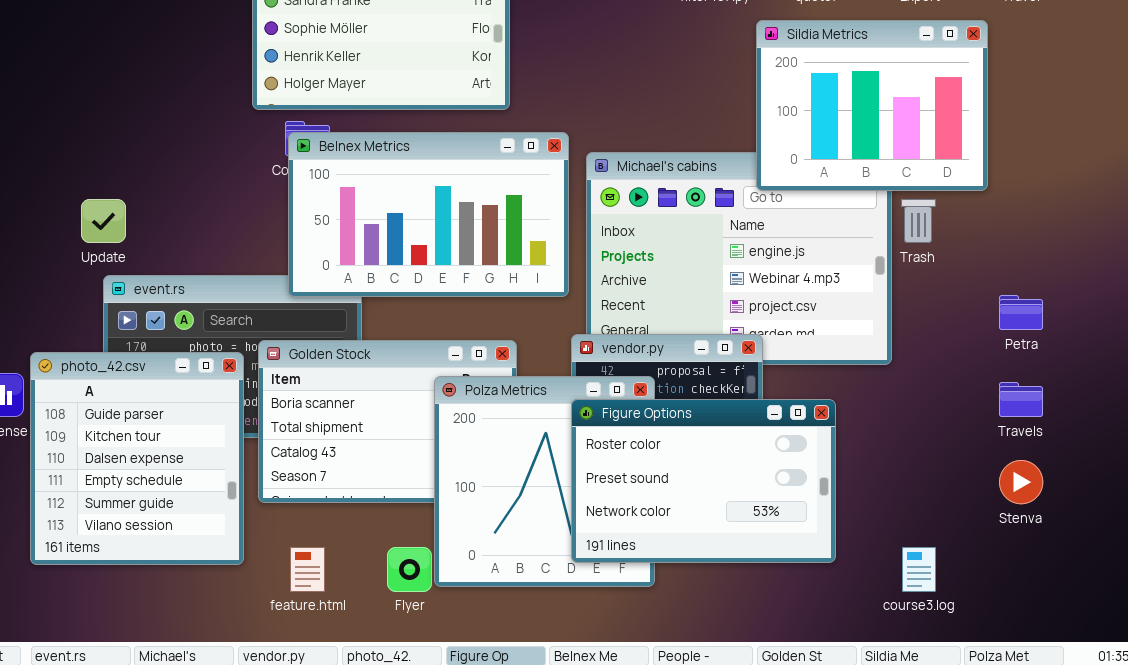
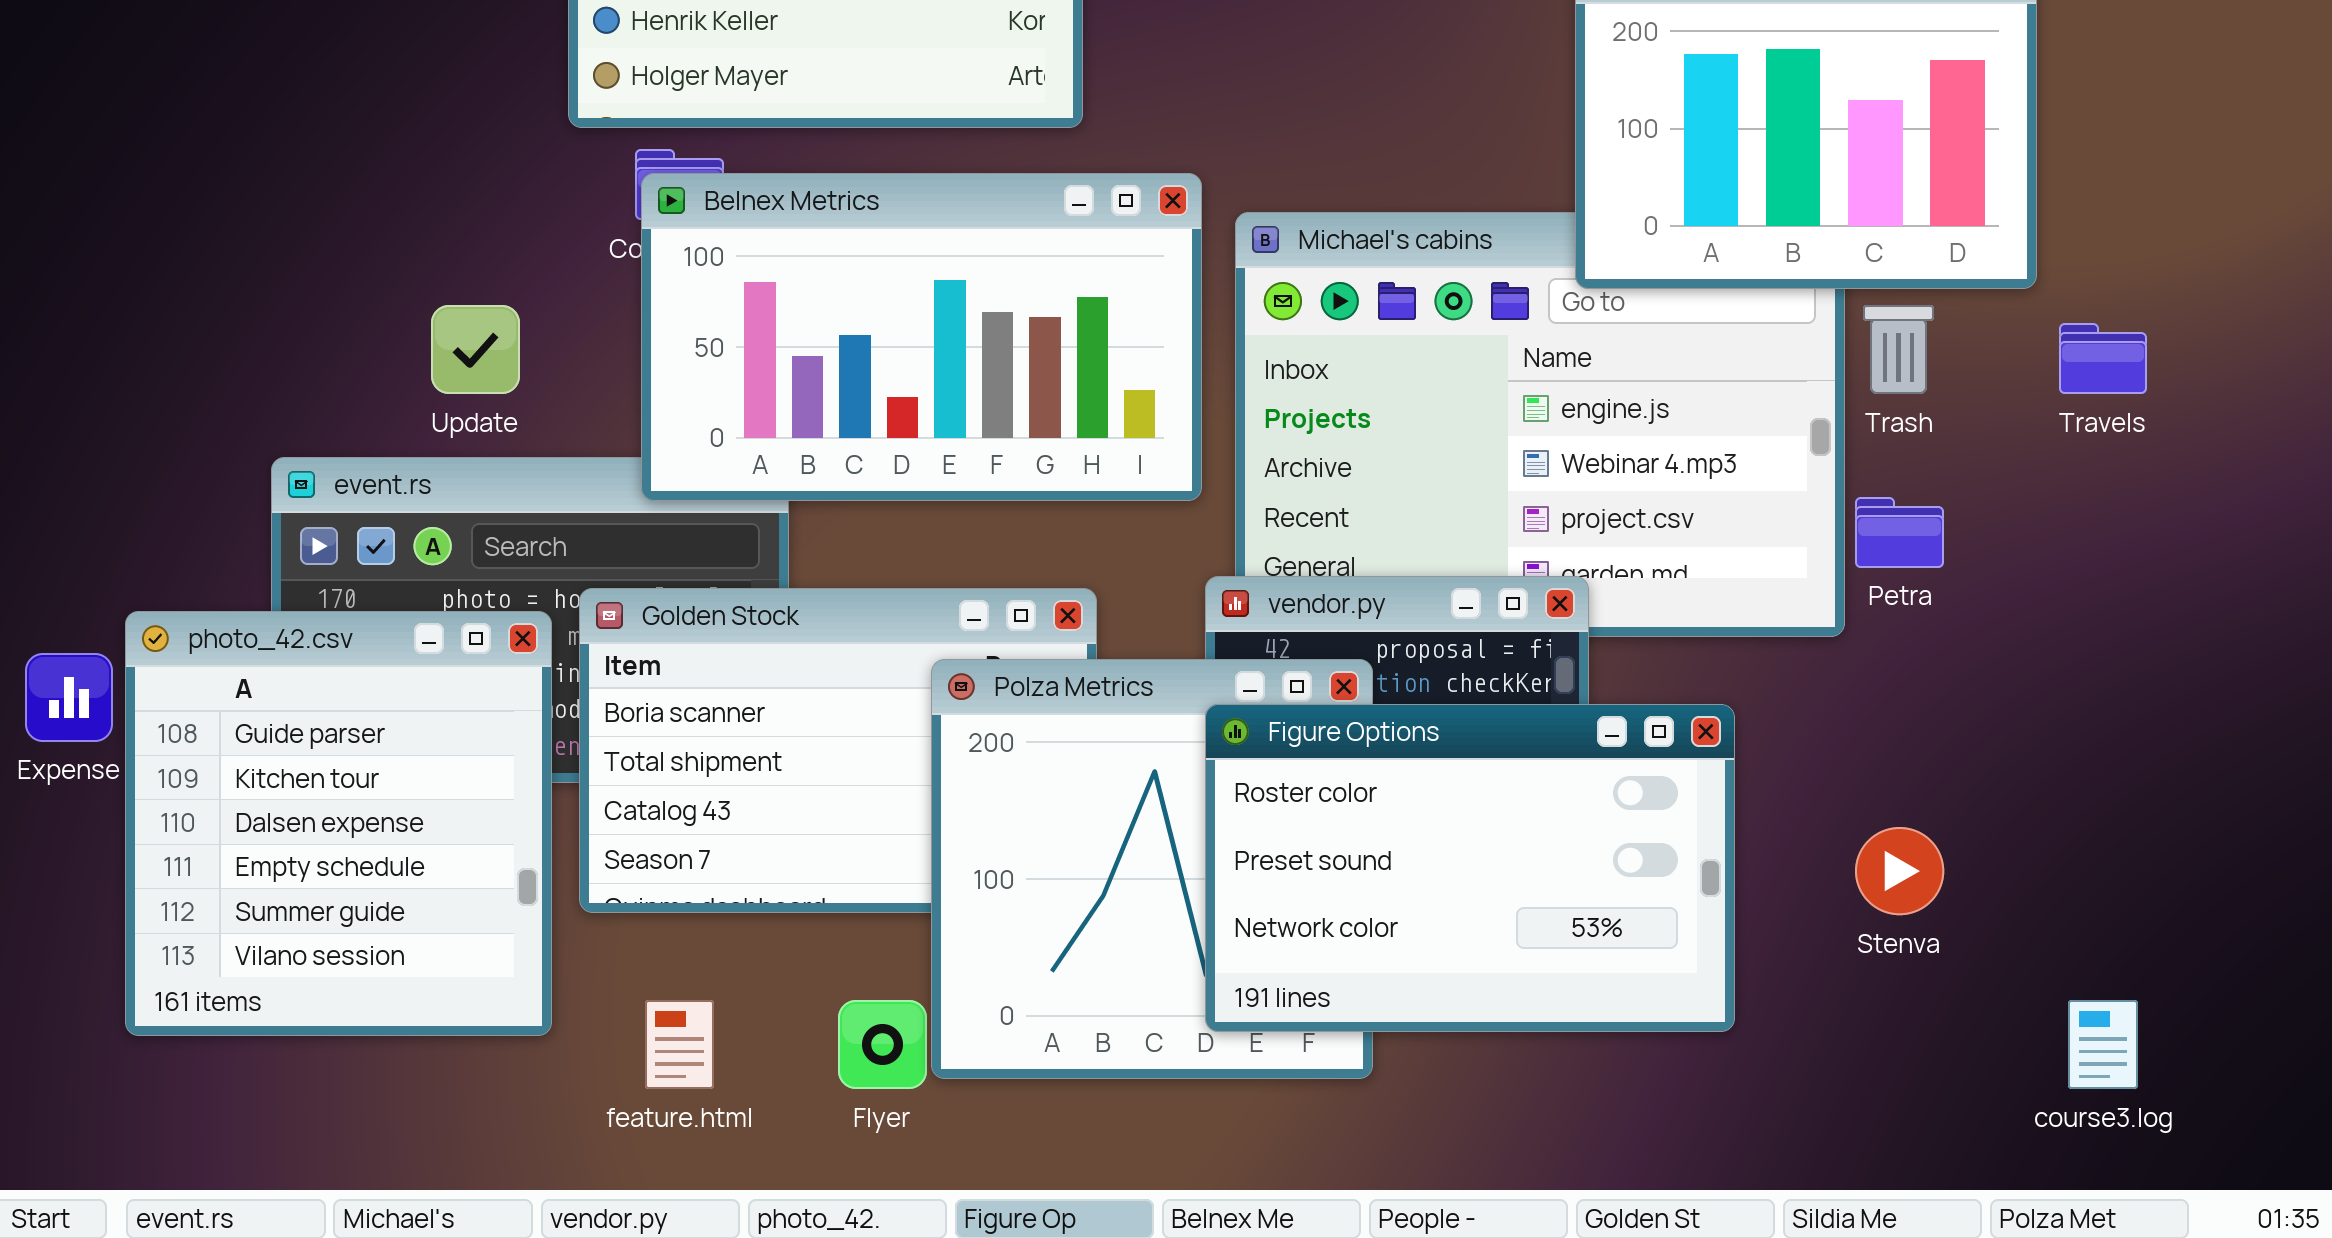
Update: [81,199,126,243] -> [431,305,520,394], moved
Petra: [999,295,1043,330] -> [1855,497,1944,568], moved
Travels: [999,382,1043,417] -> [2059,323,2147,394], moved
Stenva: [999,460,1043,504] -> [1855,827,1944,915], moved
course3.log: [902,547,936,592] -> [2068,1000,2138,1089], moved

